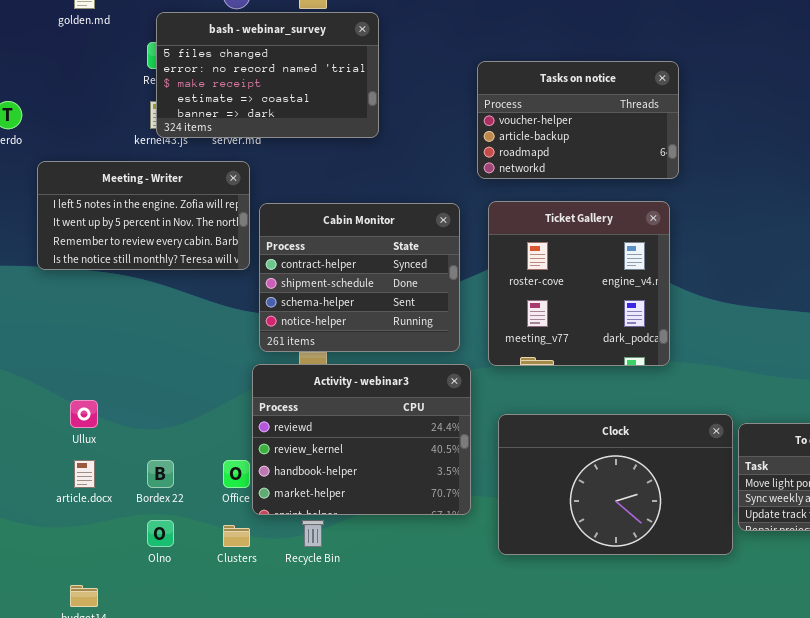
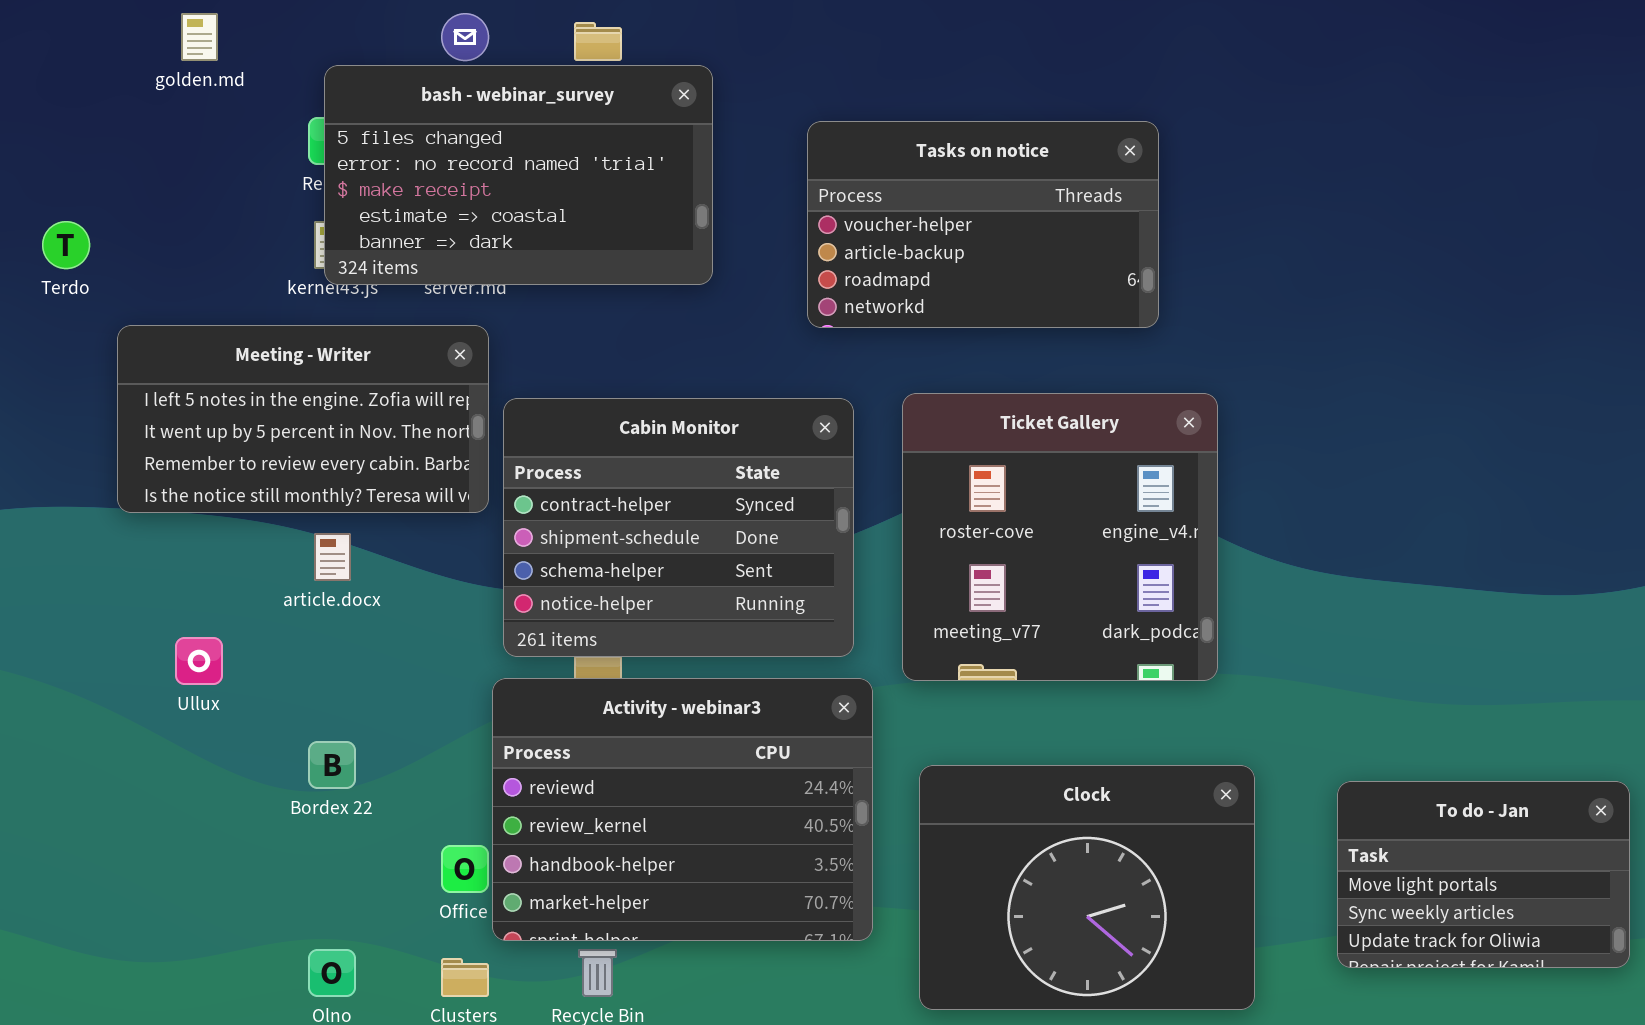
Tasks on notice: [477,61,679,179] -> [807,121,1159,328], moved
Ullux: [70,400,98,428] -> [175,637,223,685], moved
Clock: [498,414,733,555] -> [919,765,1255,1010], resized
article.docx: [74,460,95,488] -> [314,533,351,581], moved
Bordex 22: [147,460,174,488] -> [308,741,356,789], moved

